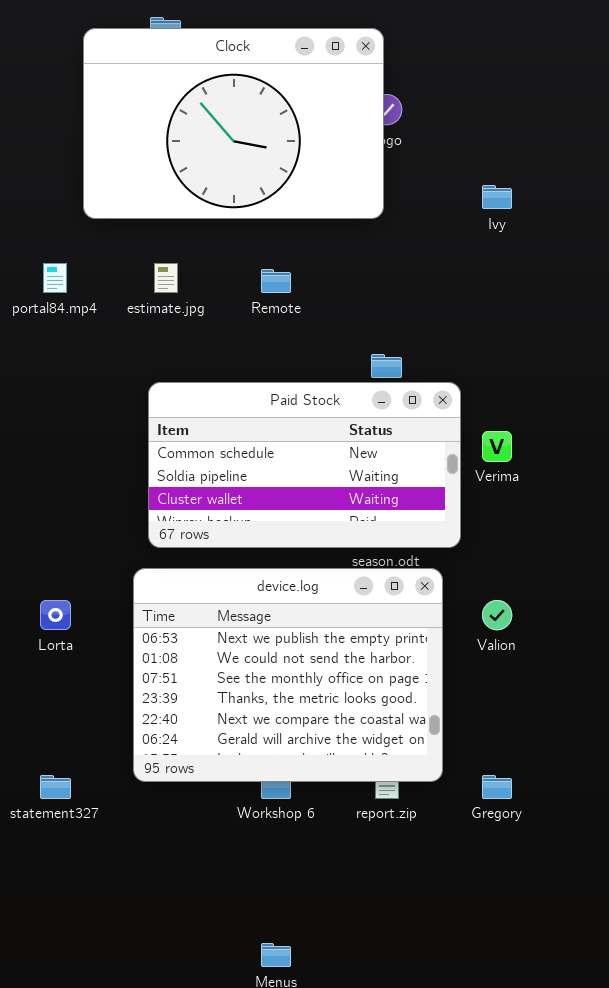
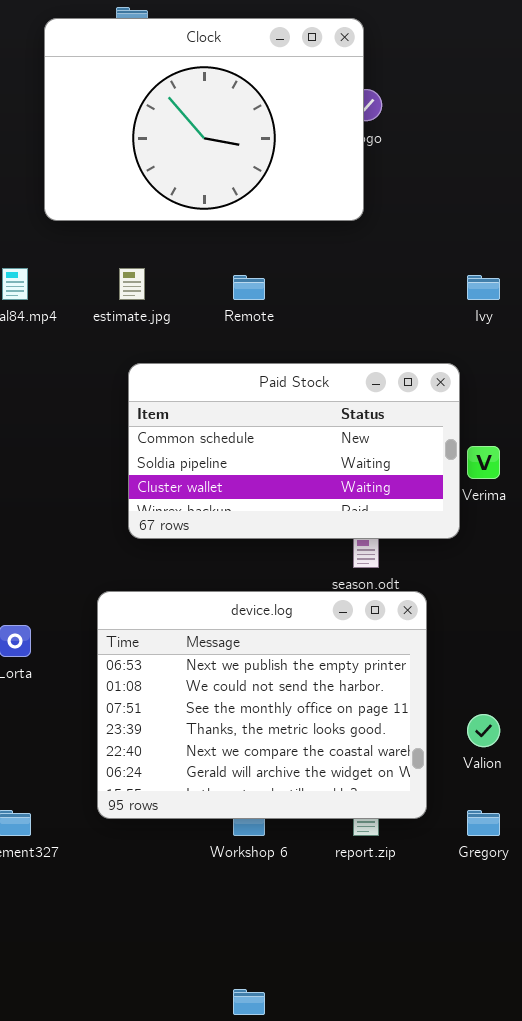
Ivy: [482,185,512,209] -> [467,275,500,300], moved
Paid Stock: [148,382,461,548] -> [128,363,460,539], moved
Valion: [482,600,512,630] -> [467,714,500,747], moved

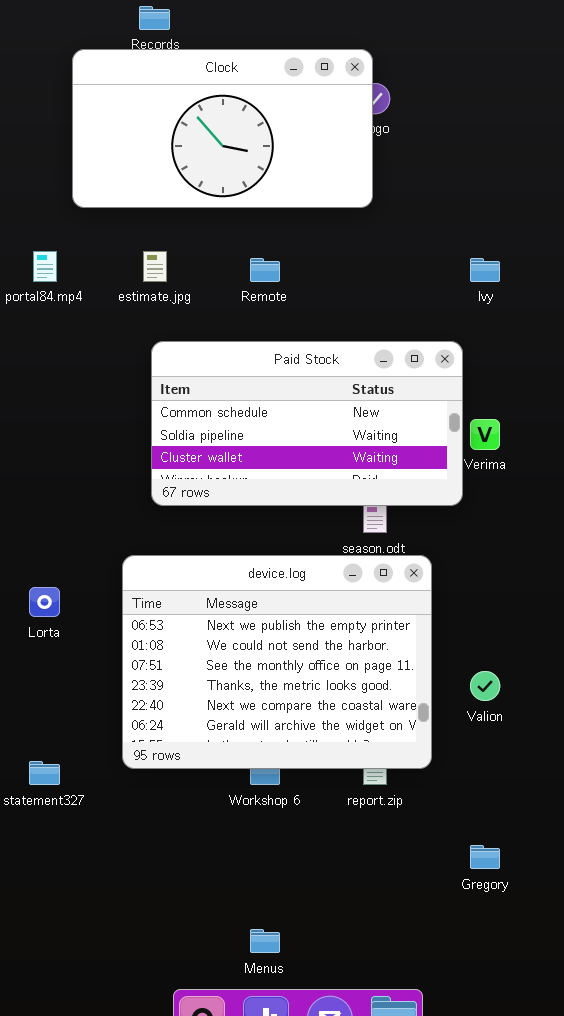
Clock: [44,18,364,221] -> [72,49,373,208], resized
Gregory: [467,810,500,836] -> [470,845,500,869], moved

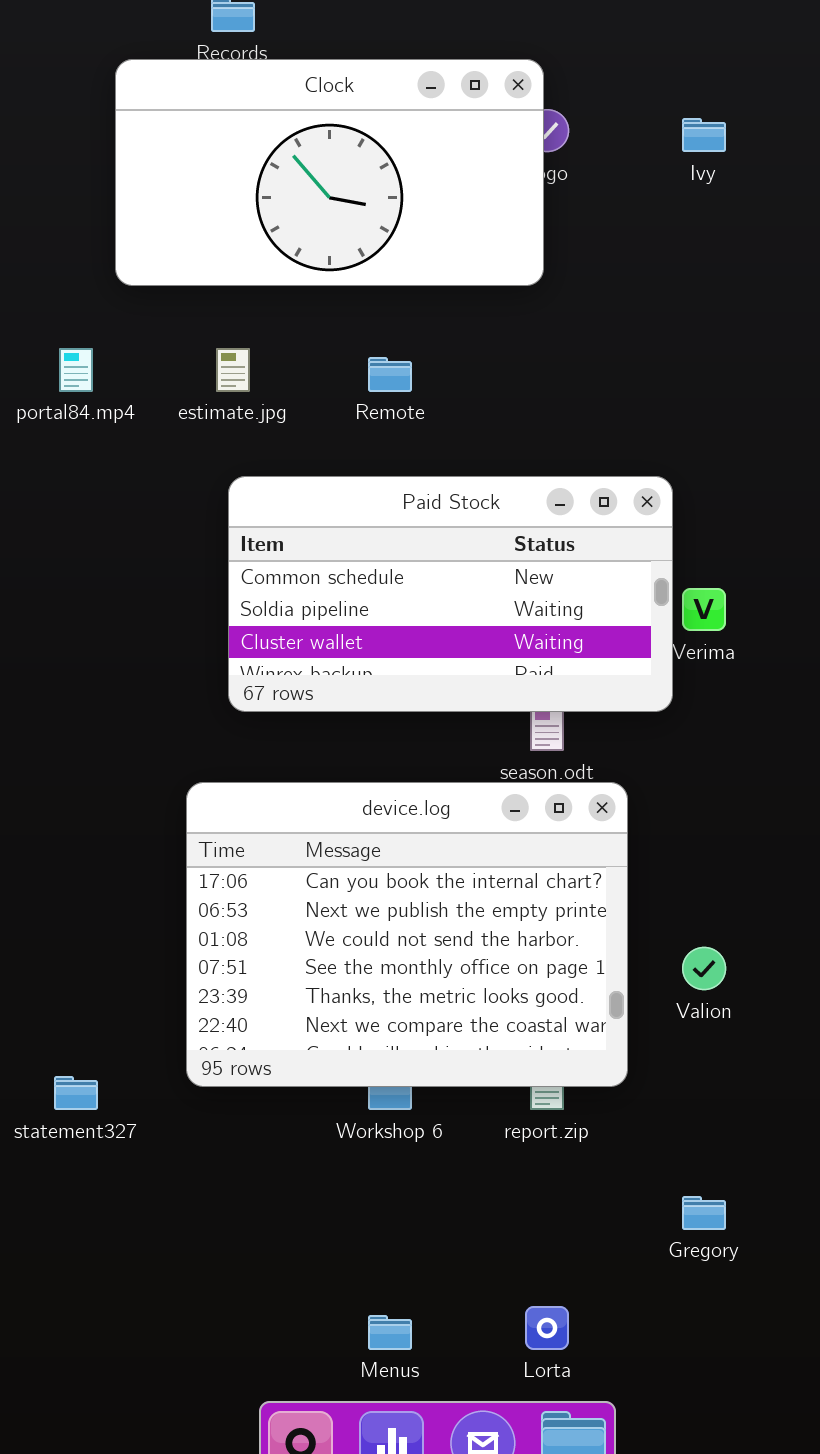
Ivy: [470,258,500,282] -> [682,118,726,152], moved
device.log: [122,555,432,769] -> [186,782,628,1087], scrolled up 1 row
Lorta: [29,587,60,617] -> [525,1306,569,1350], moved

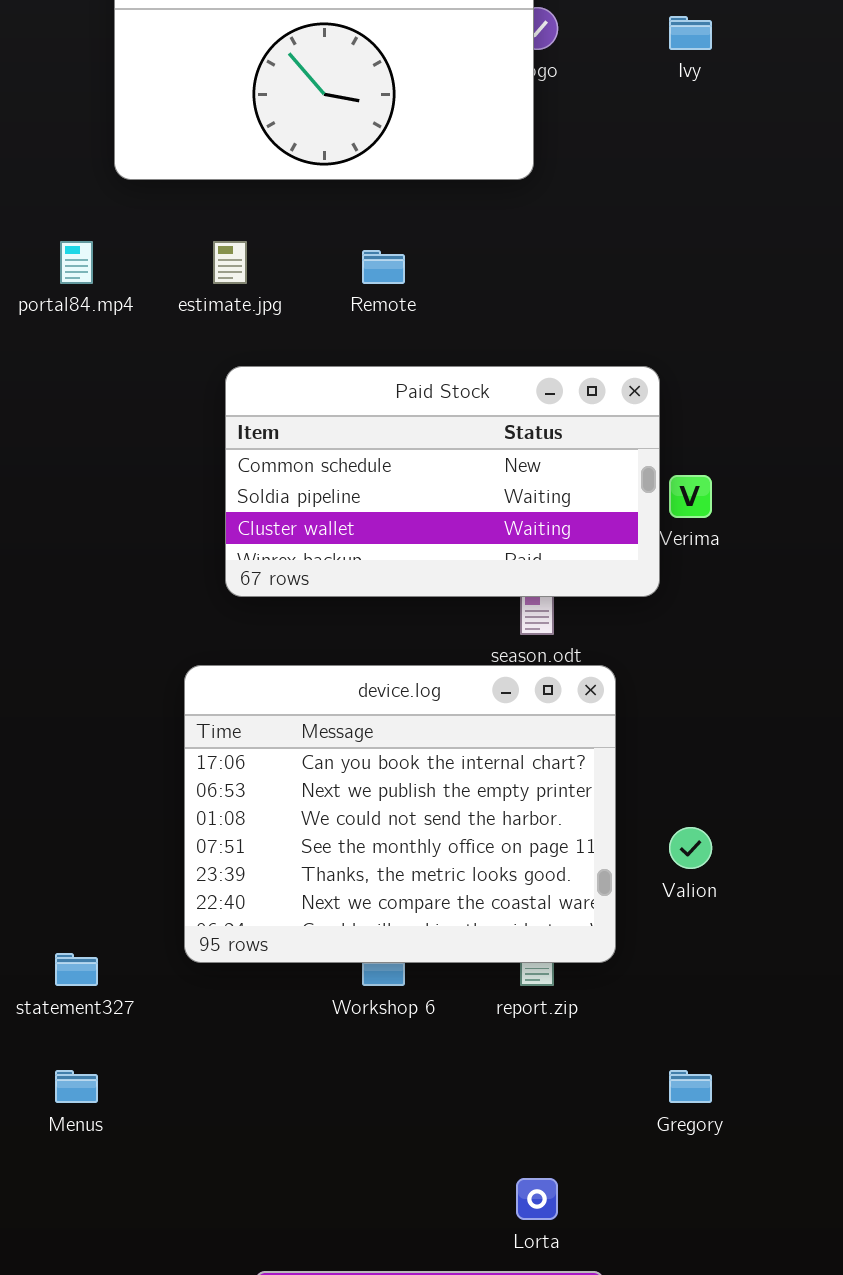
Menus: [368,1315,412,1350] -> [55,1070,98,1103], moved

